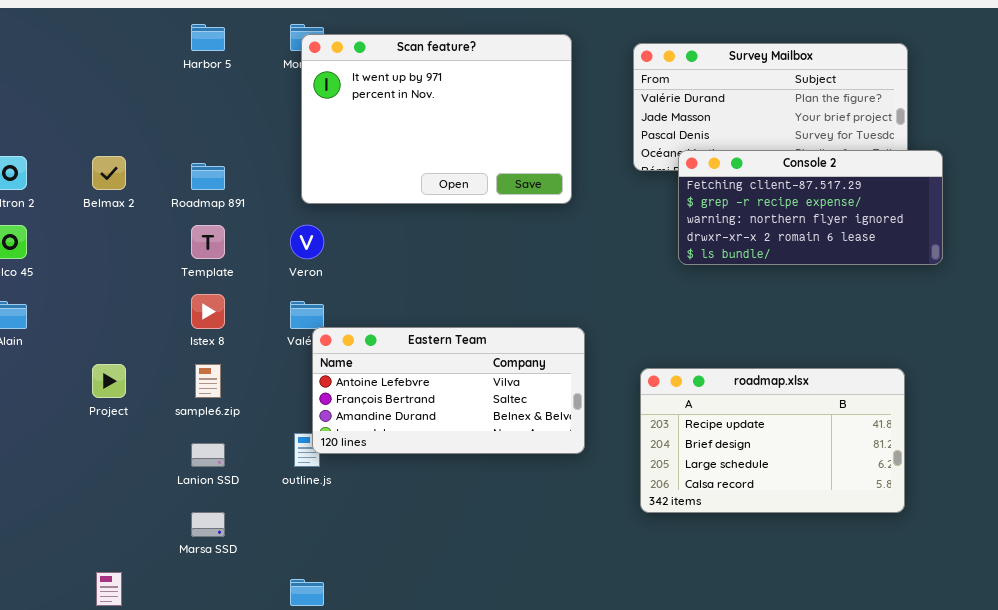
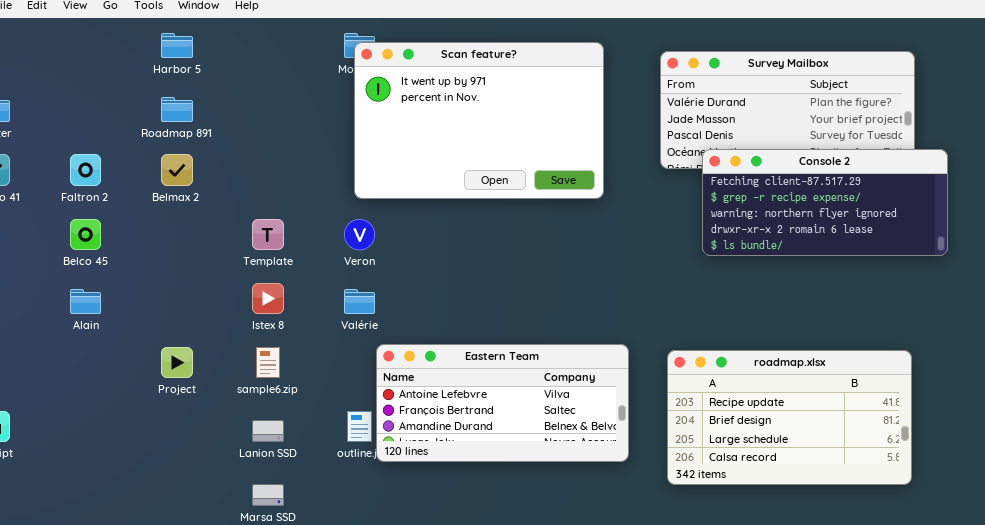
Harbor 5: [191,24,225,51] -> [161,33,193,58], moved
Roadmap 891: [191,163,225,190] -> [161,97,193,122], moved
Eastern Team: [312,327,585,454] -> [376,344,629,462], moved

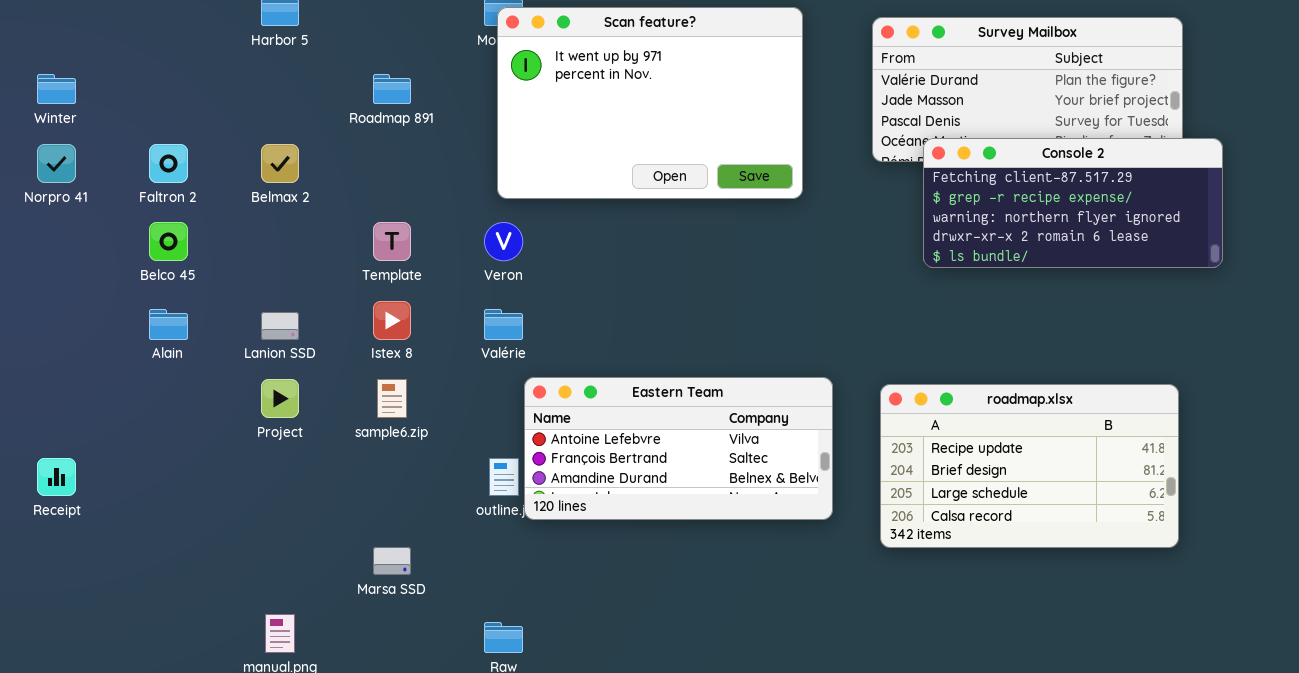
Roadmap 891: [161,97,193,122] -> [373,74,411,104], moved
Lanion SSD: [252,420,284,442] -> [261,312,299,340], moved

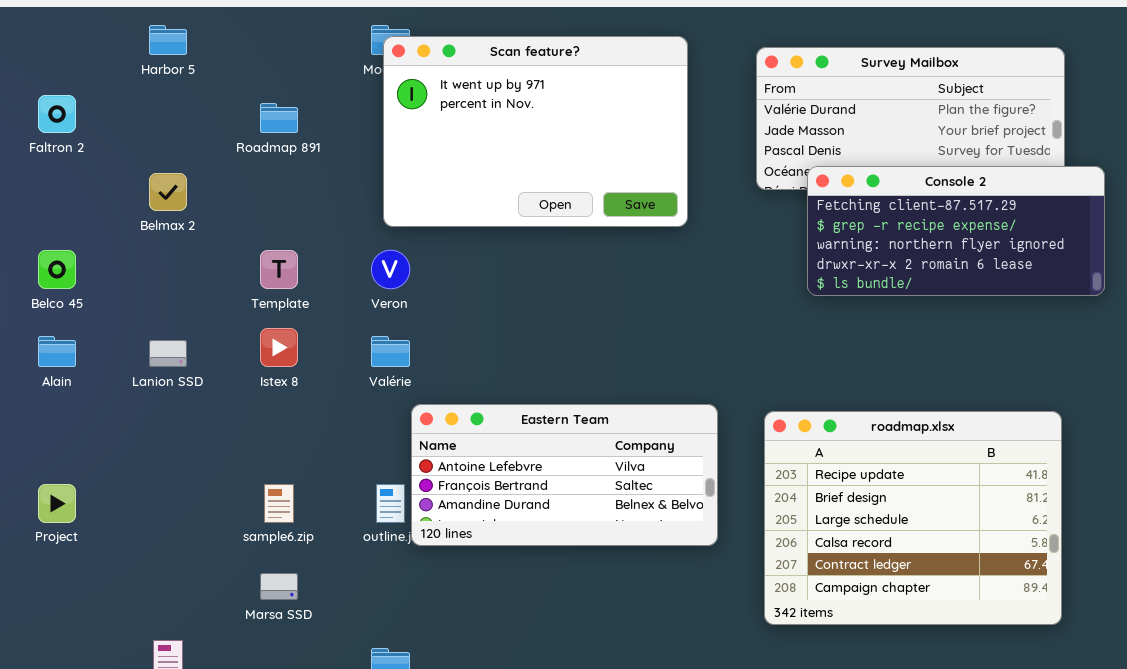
Faltron 2: [149,144,188,183] -> [38,95,76,133], moved
Project: [261,379,299,418] -> [38,484,76,523], moved
sample6.zip: [377,379,407,418] -> [264,484,294,523], moved
roadmap.xlsx: [880,384,1179,548] -> [764,411,1062,625], resized

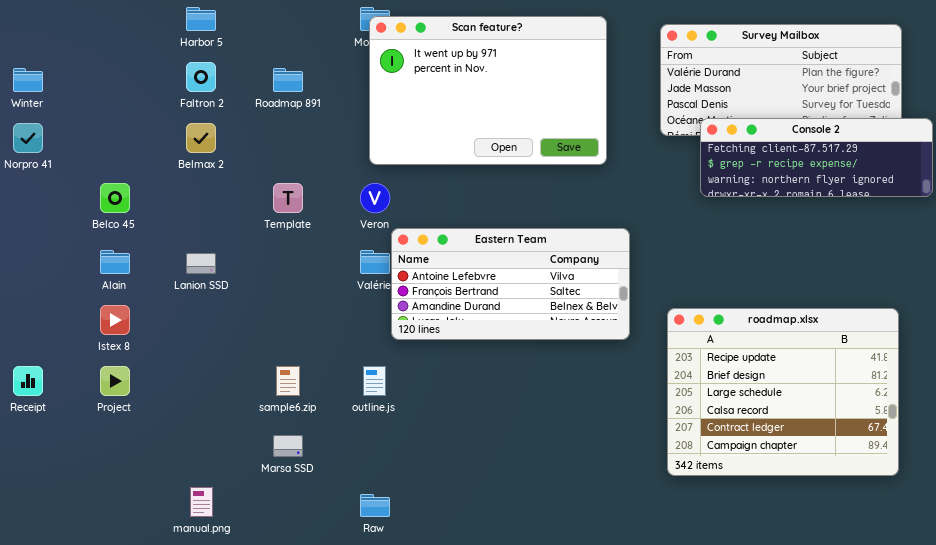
Faltron 2: [38,95,76,133] -> [186,62,216,92], moved
Console 2: [807,166,1105,296] -> [700,118,933,197], resized
Istex 8: [260,328,298,367] -> [100,305,130,335], moved
Eastern Team: [411,404,718,546] -> [391,228,630,340], moved

